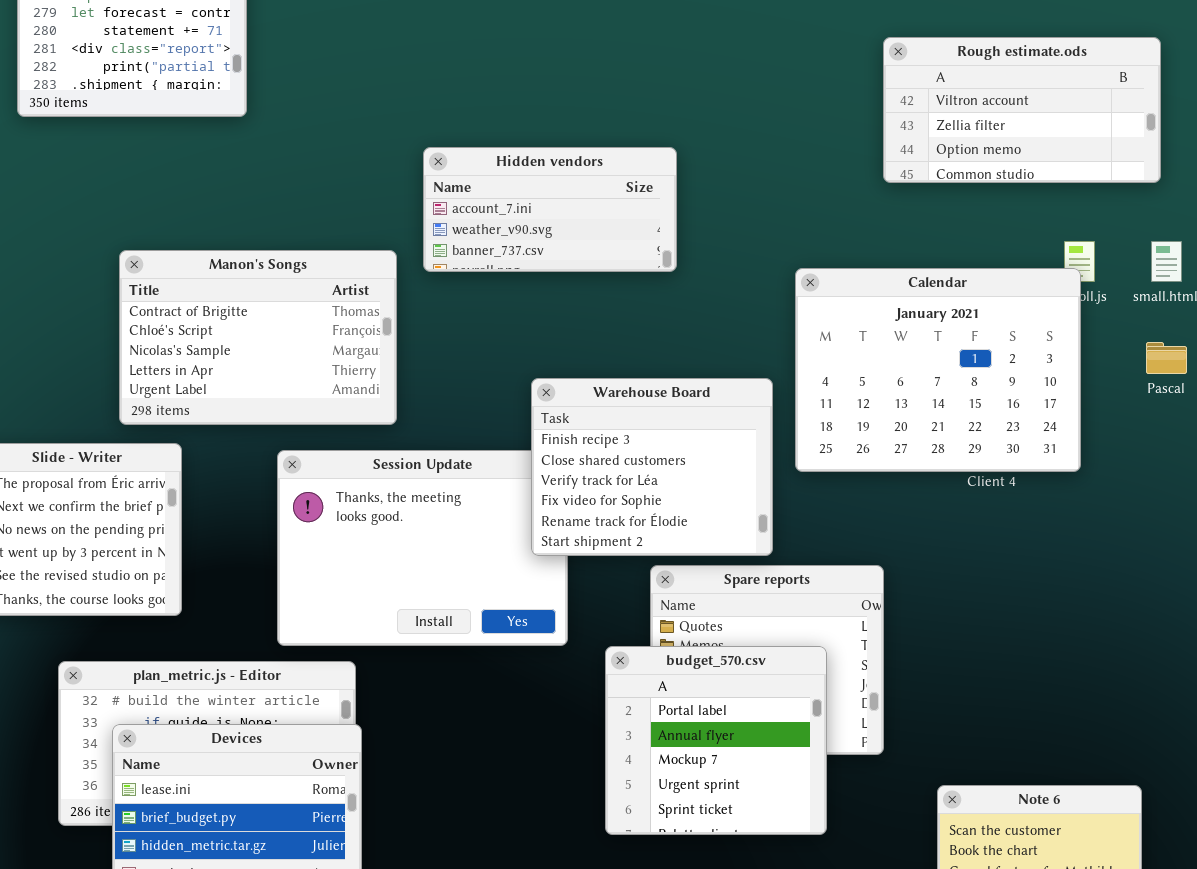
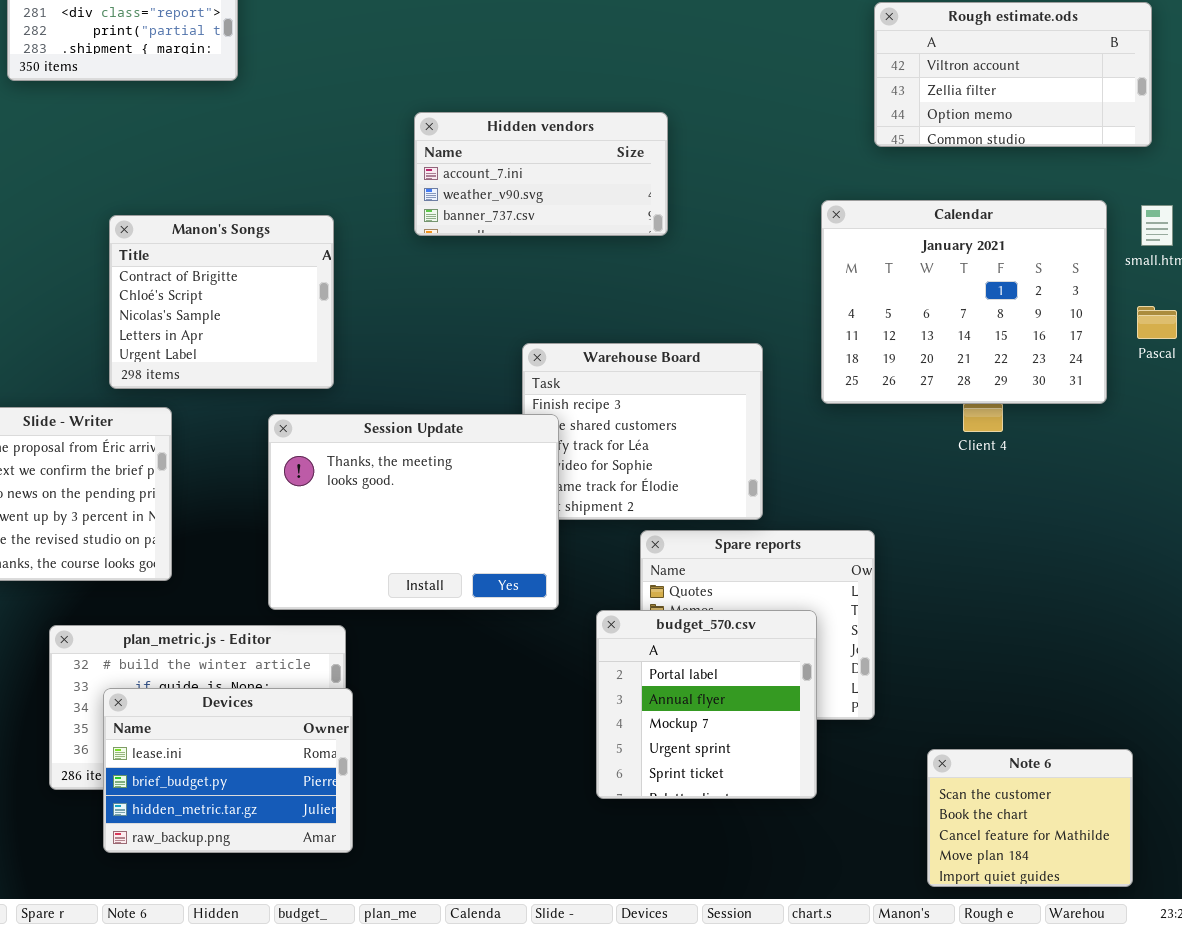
Manon's Songs: [119,250,397,425] -> [109,215,334,389], resized
Calendar: [795,268,1081,472] -> [821,200,1107,404], moved
Session Update: [277,450,568,646] -> [268,414,559,610], raised

